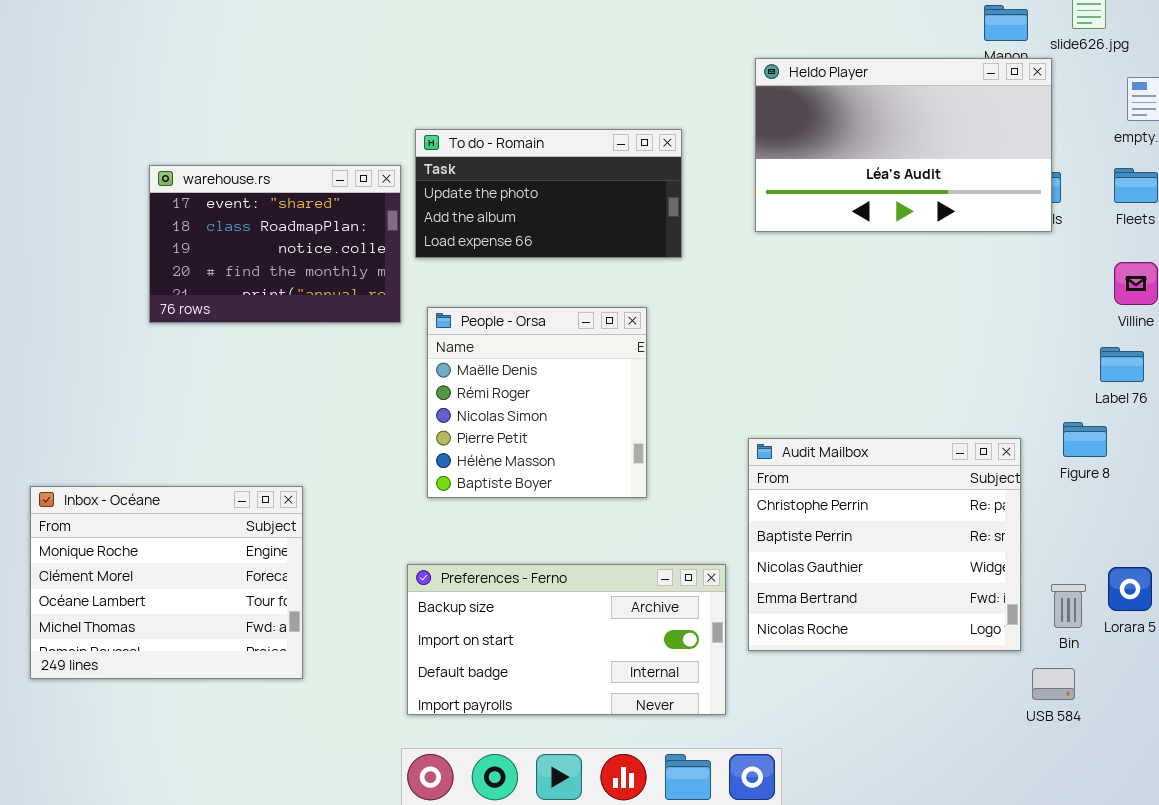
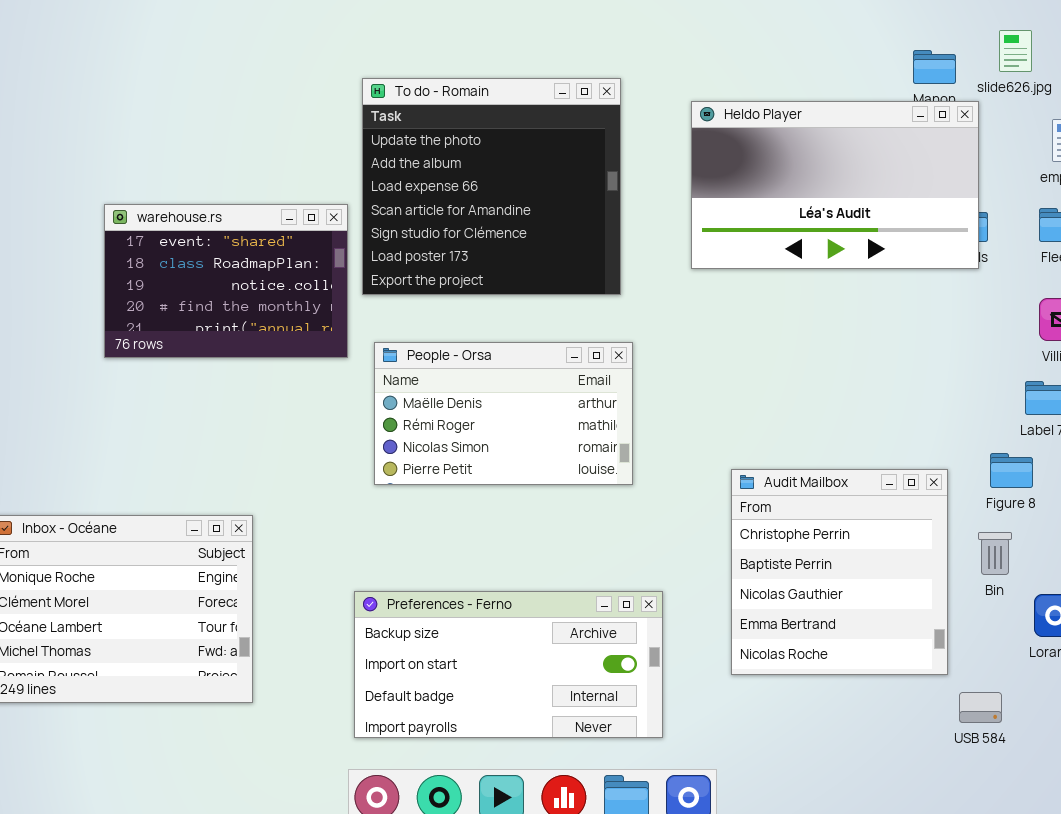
To do - Romain: [415,129,682,258] -> [362,78,621,295], resized
People - Orsa: [427,307,647,498] -> [374,342,633,485], resized
Audit Mailbox: [748,438,1021,651] -> [731,469,948,675], resized
Bin: [1051,584,1086,628] -> [978,532,1012,575], moved

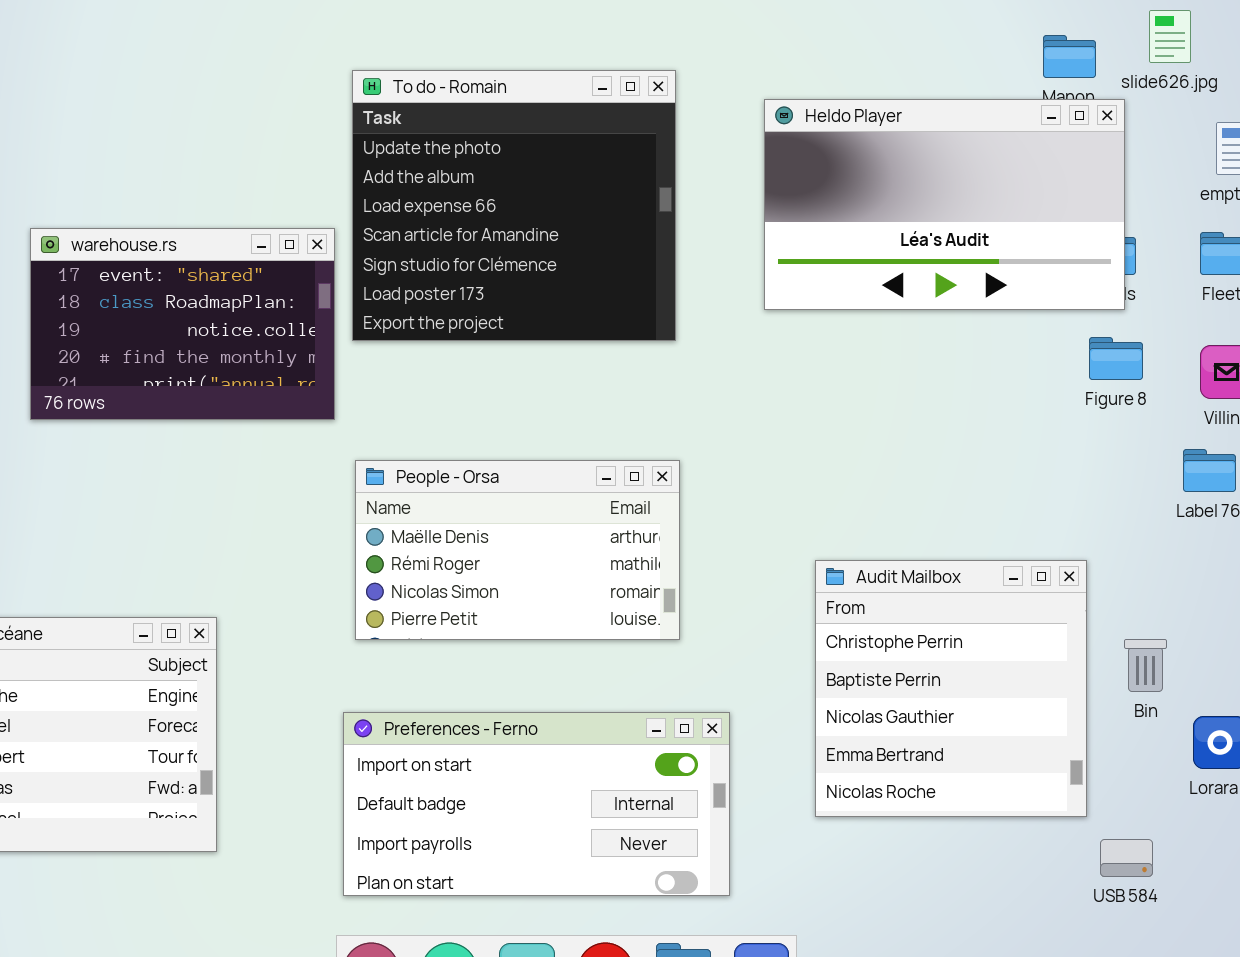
People - Orsa: [374,342,633,485] -> [355,460,680,640], moved
Figure 8: [990,453,1033,488] -> [1089,337,1143,380], moved
Preferences - Ferno: [354,591,663,738] -> [343,712,730,896], scrolled down 1 row

